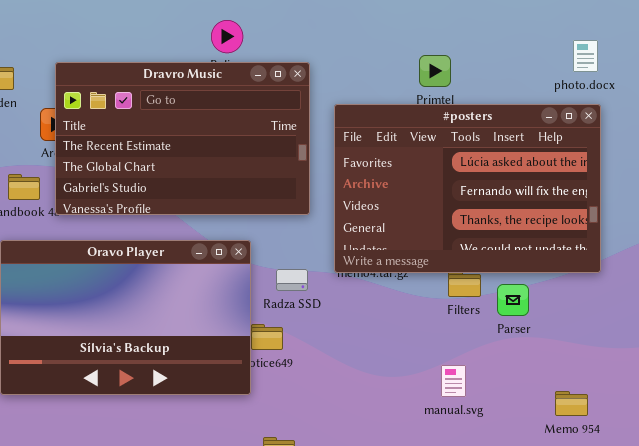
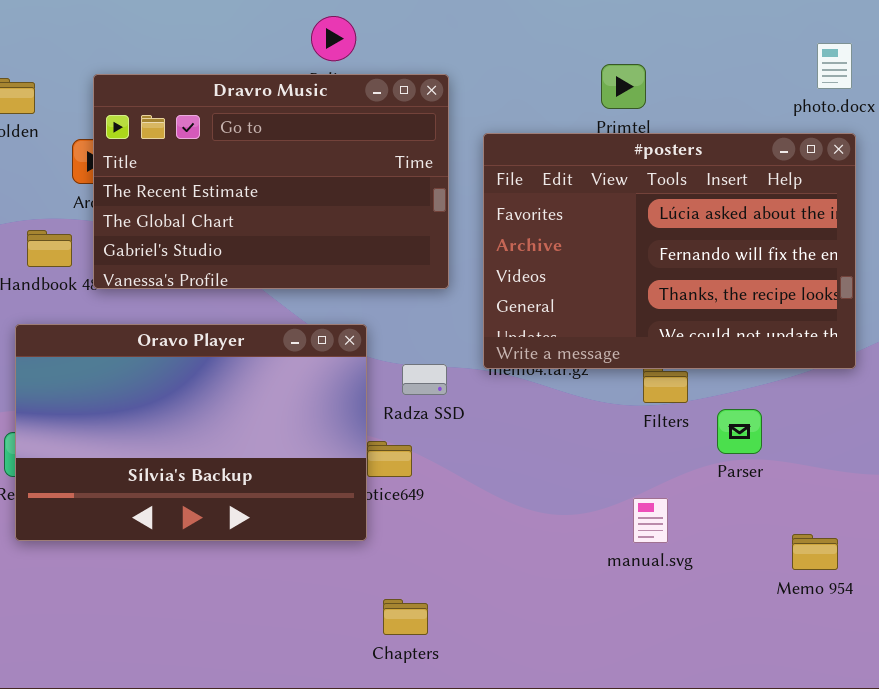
Parser: [497,284,529,316] -> [717,409,762,454], moved

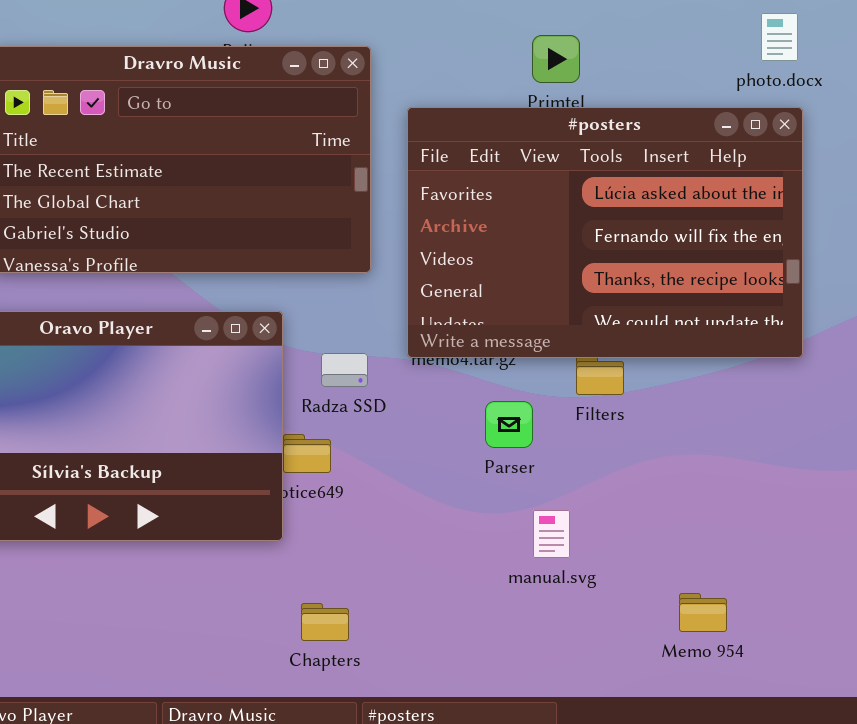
Parser: [717,409,762,454] -> [485,401,533,448], moved
manual.svg: [633,498,668,543] -> [533,510,570,558], moved
Memo 954: [792,534,838,570] -> [679,593,727,632], moved

